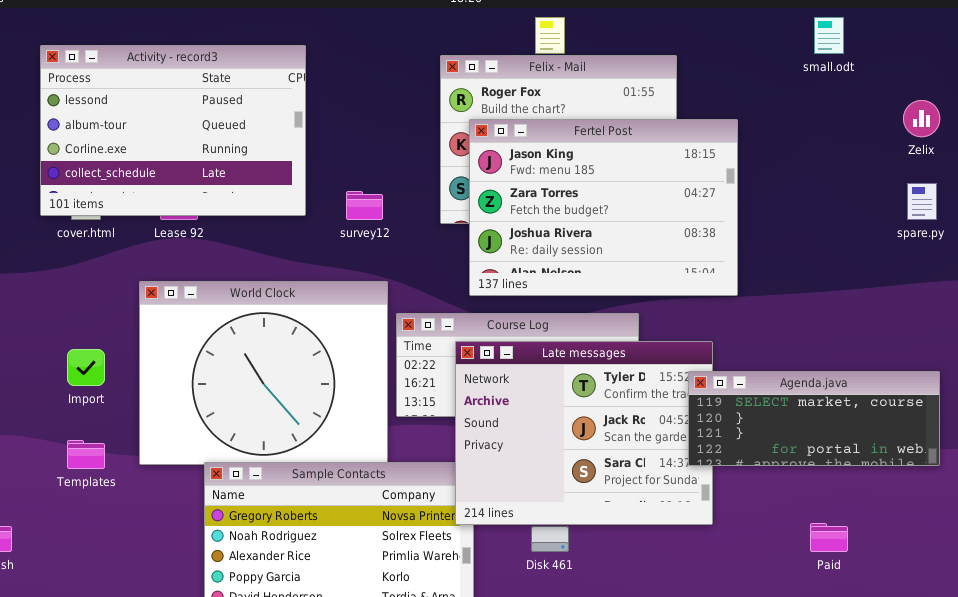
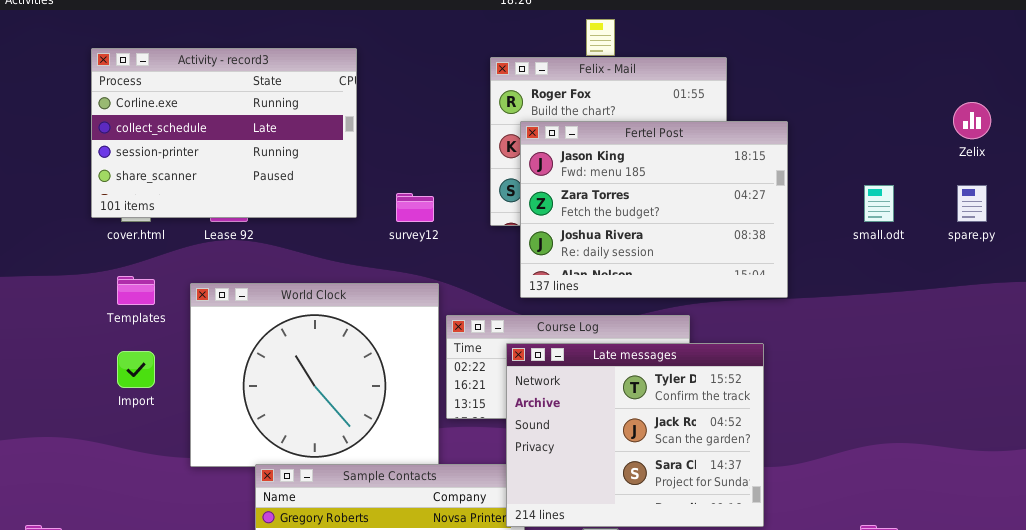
small.odt: [814,17,844,54] -> [864,185,894,222], moved
Activity - record3: [40,45,306,216] -> [91,48,357,218], scrolled down 2 rows
Agenda.java: [688,371,940,466] -> none, closed
Templates: [67,440,105,469] -> [117,276,155,305], moved

